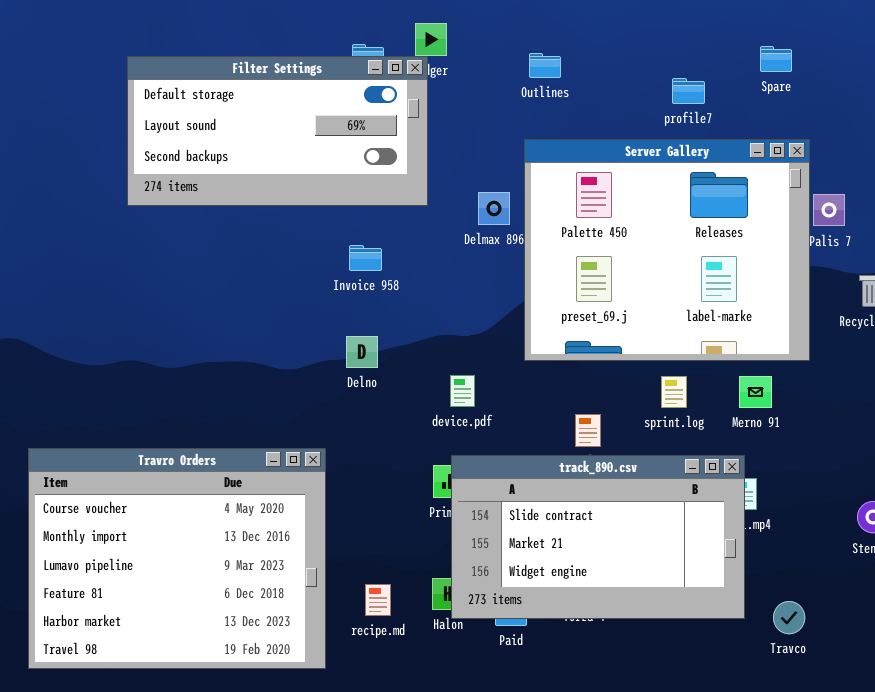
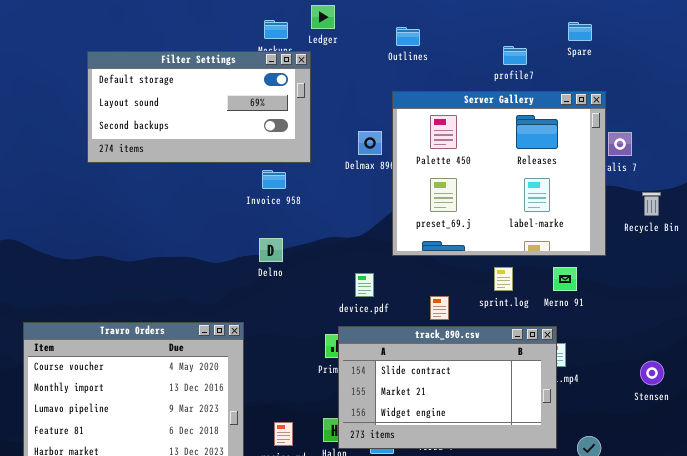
Filter Settings: [127,56,428,206] -> [87,51,311,163], moved
device.pdf: [450,375,475,407] -> [355,273,374,297], moved

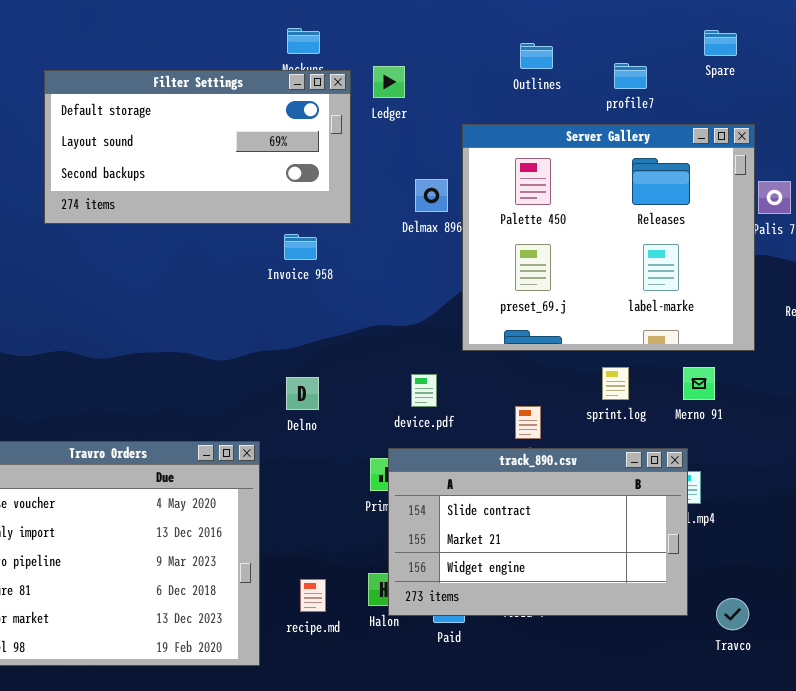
Ledger: [311,5,335,29] -> [373,66,405,98], moved
Outlines: [396,27,420,46] -> [520,43,553,69], moved
Delno: [259,238,283,262] -> [286,377,319,410], moved

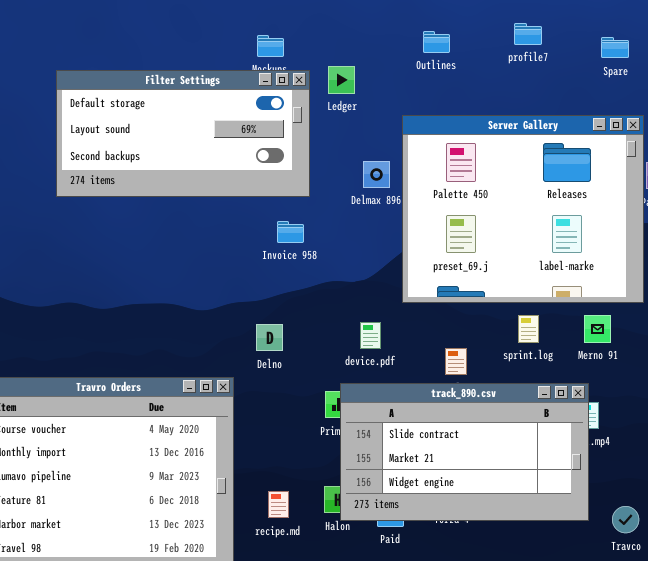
Outlines: [520,43,553,69] -> [423,31,450,53], moved
profile7: [614,63,647,89] -> [514,23,542,45], moved
Invoice 958: [284,234,317,260] -> [277,221,304,243], moved

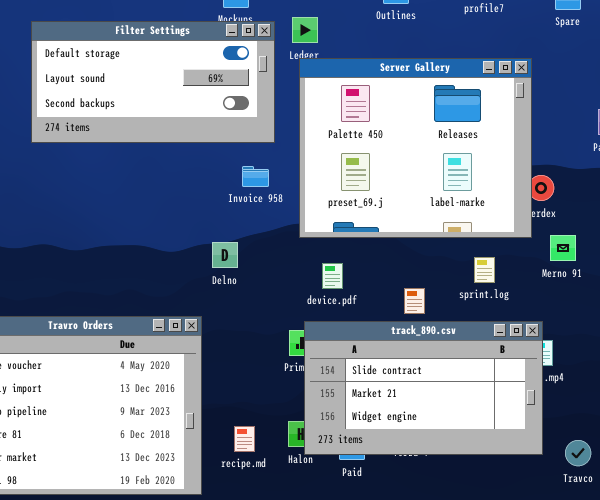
Server Gallery: [402,115,644,303] -> [299,58,532,238], moved
Merno 91: [584,315,611,343] -> [550,235,576,261], moved
Delno: [256,324,283,351] -> [212,242,238,268], moved

